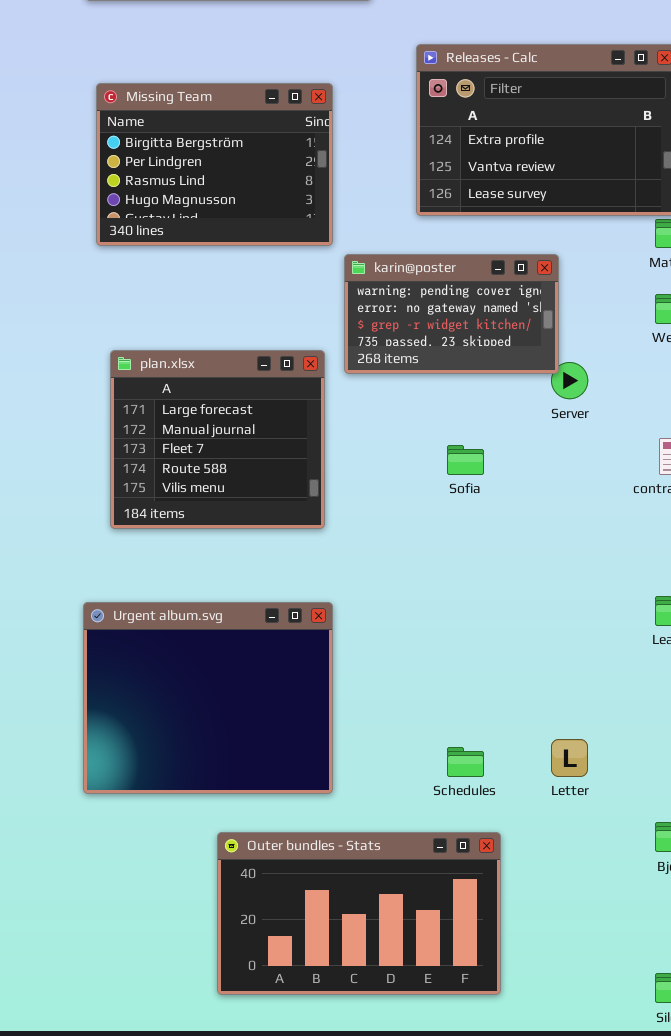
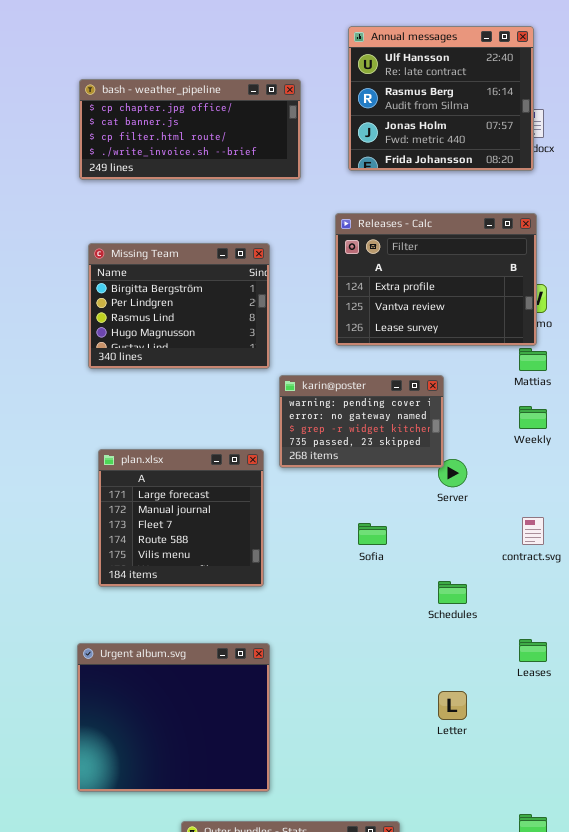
Letter: [551,739,588,777] -> [438,691,467,720], moved
Schedules: [447,747,484,777] -> [438,581,467,604], moved

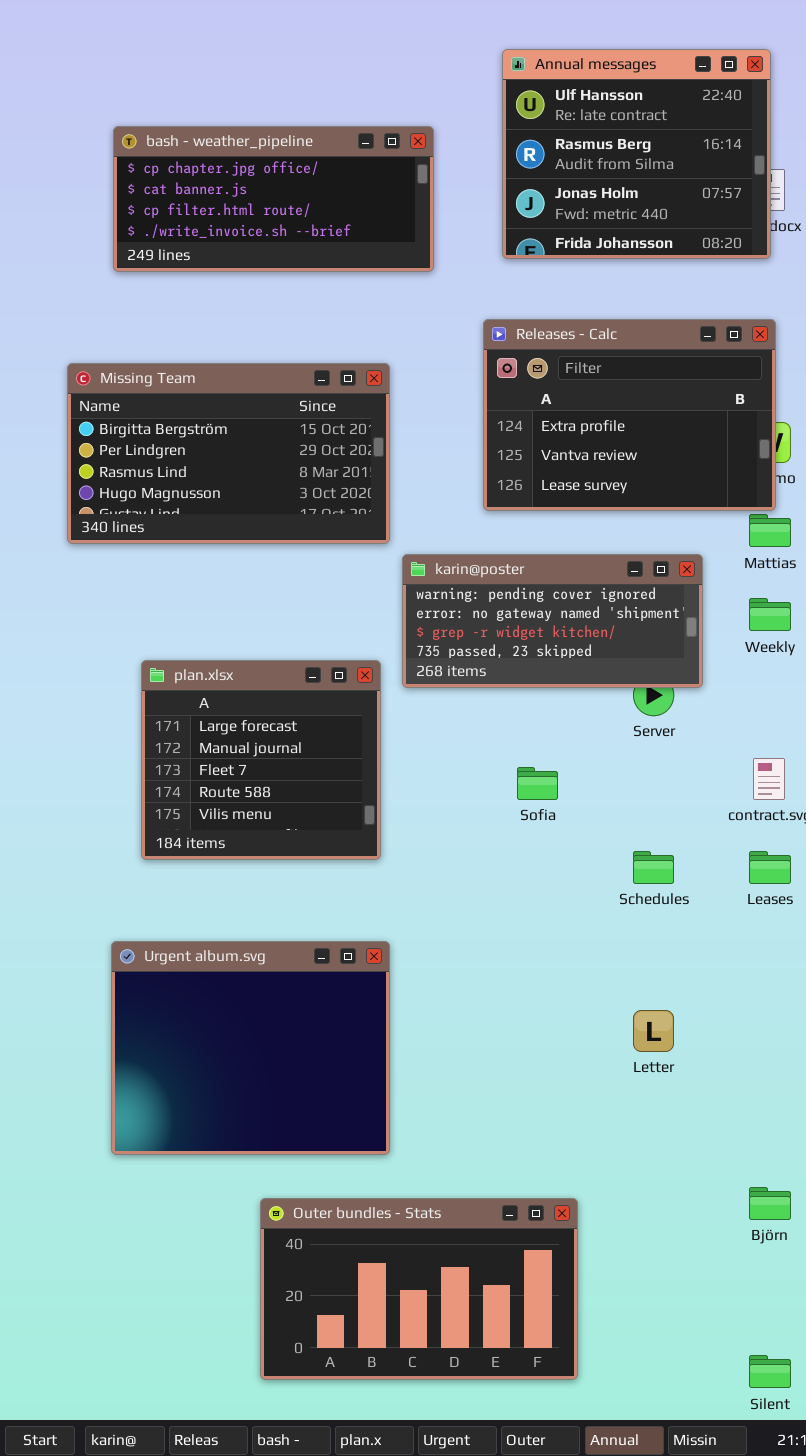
Missing Team: [88,243,270,369] -> [67,363,390,544], resized
karin@poster: [279,375,444,468] -> [402,554,703,688], resized
Leases: [519,639,547,662] -> [749,851,791,884], moved

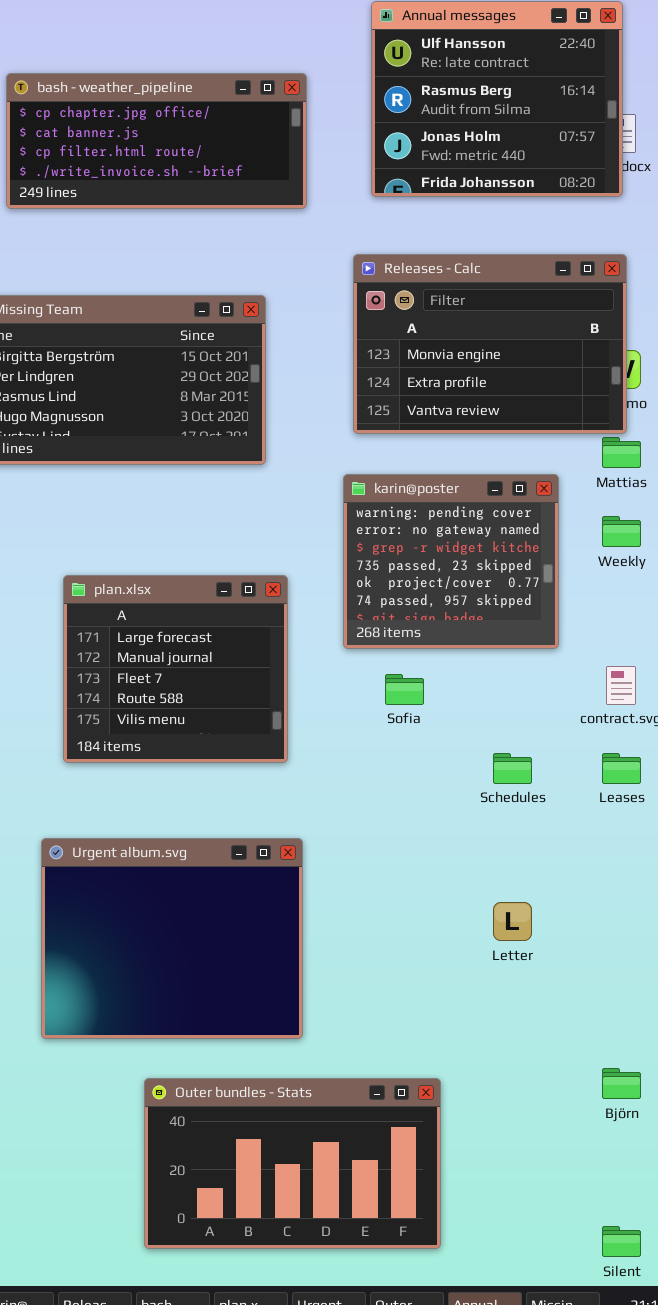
Releases - Calc: [483,319,776,511] -> [353,254,627,434], scrolled up 1 row
karin@poster: [402,554,703,688] -> [343,474,559,649], resized
plan.xlsx: [141,660,381,860] -> [63,575,288,763], moved
Urgent album.svg: [111,941,390,1155] -> [41,838,303,1039], moved

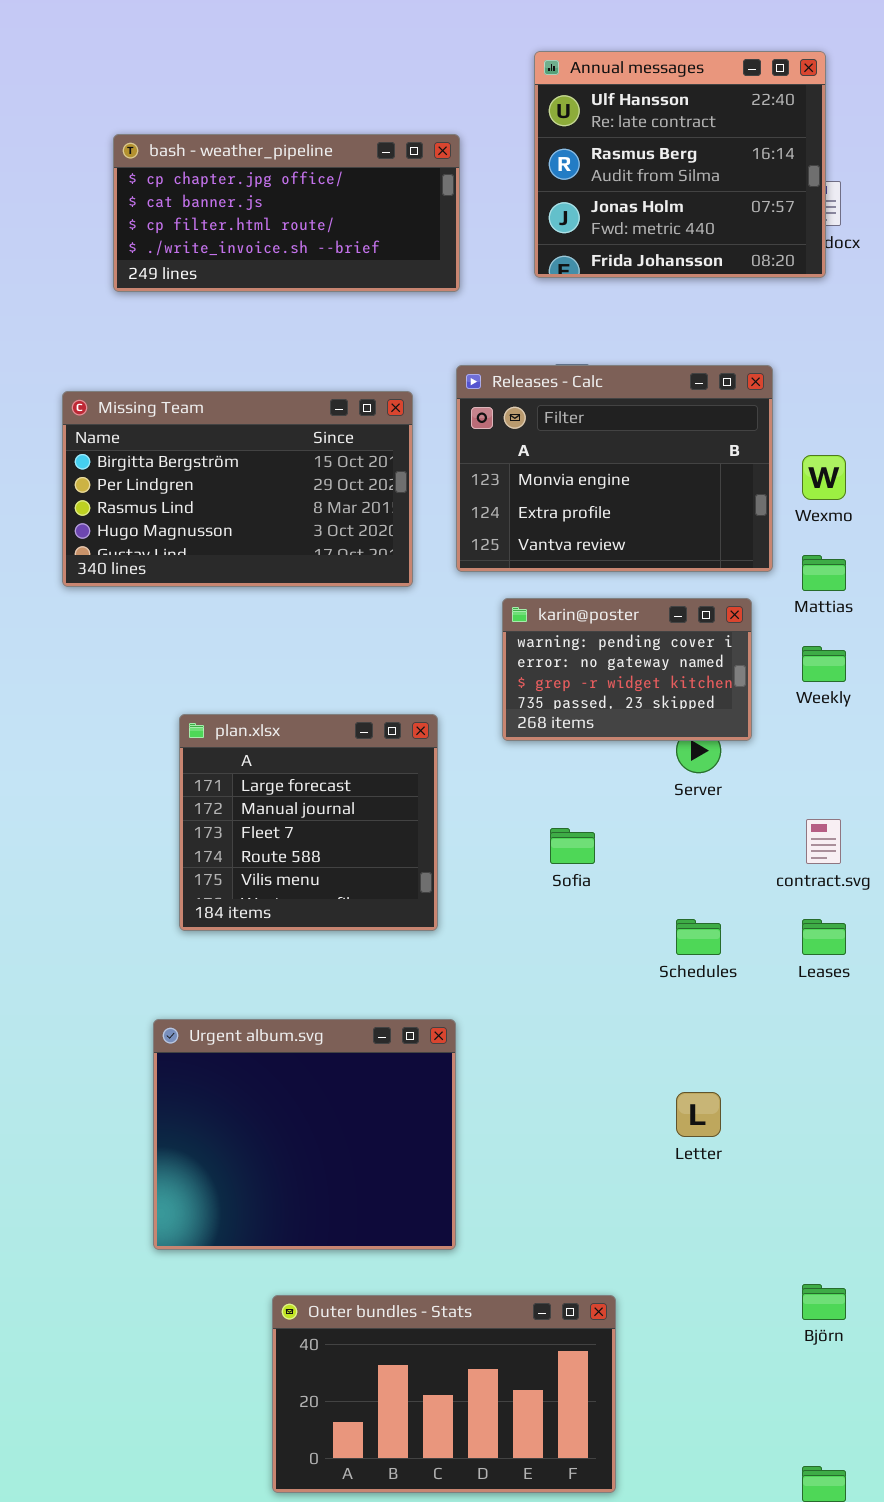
Releases - Calc: [353,254,627,434] -> [456,365,773,572], moved
karin@poster: [343,474,559,649] -> [502,598,752,741], resized

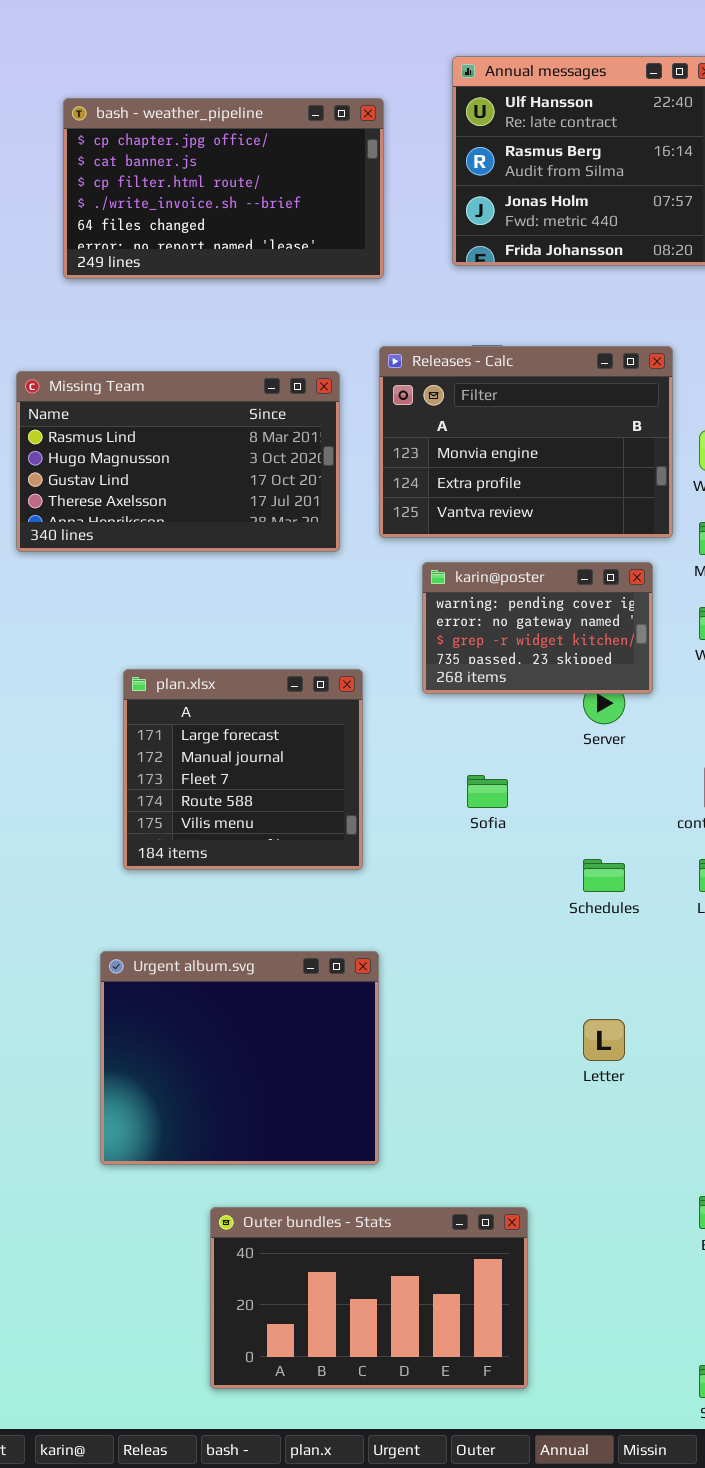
bash - weather_pipeline: [113,134,460,292] -> [63,98,384,279], resized
Missing Team: [62,391,413,587] -> [16,371,340,552], scrolled down 2 rows

